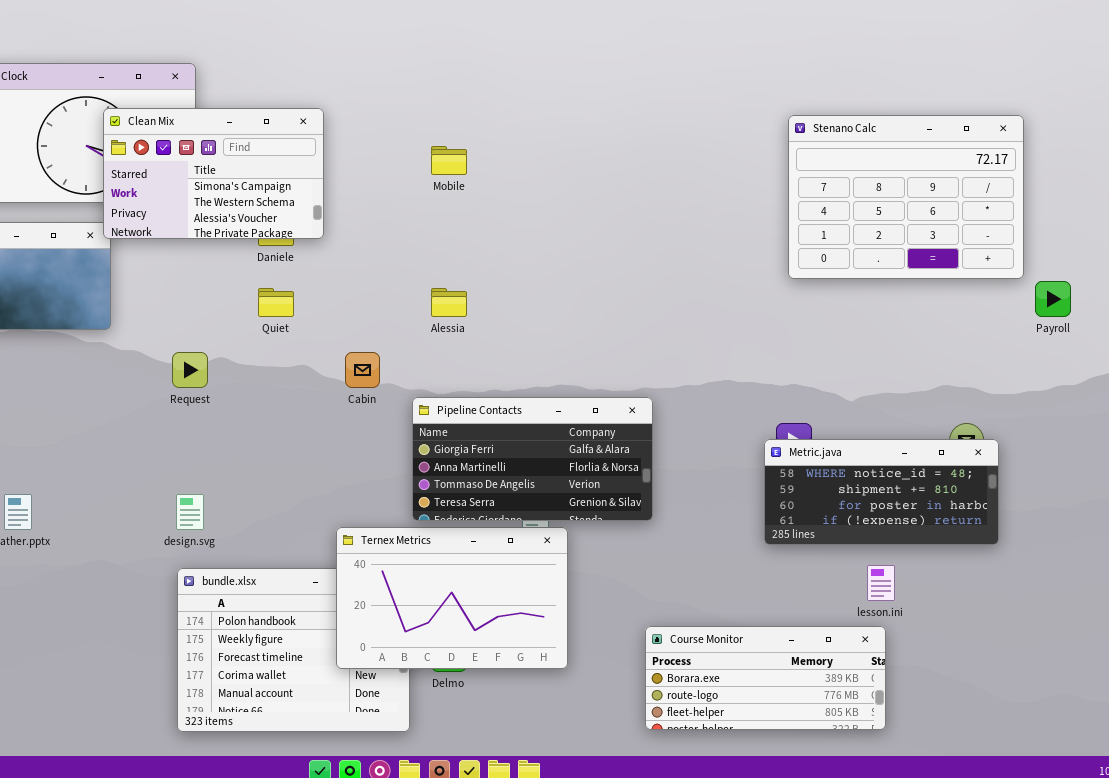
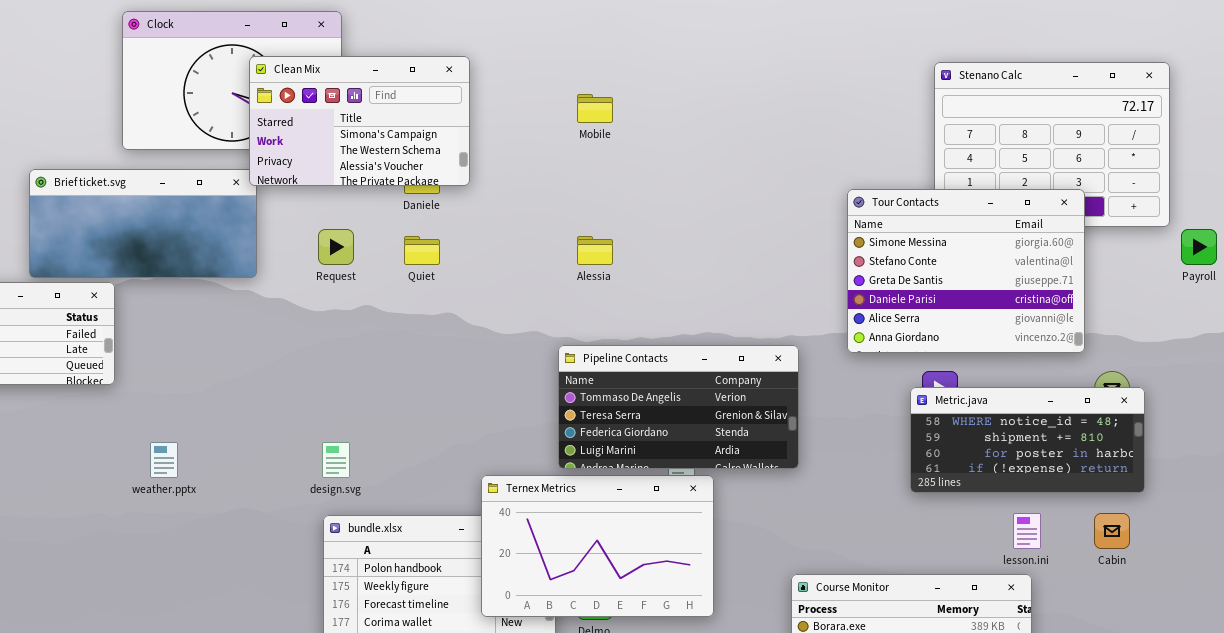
Tour Contacts: none -> [847,189,1085,353], opened
Request: [172,352,208,388] -> [318,229,354,265], moved
Cabin: [345,352,380,388] -> [1094,513,1130,549], moved
Pipeline Contacts: [412,397,653,521] -> [558,345,799,469], scrolled down 2 rows

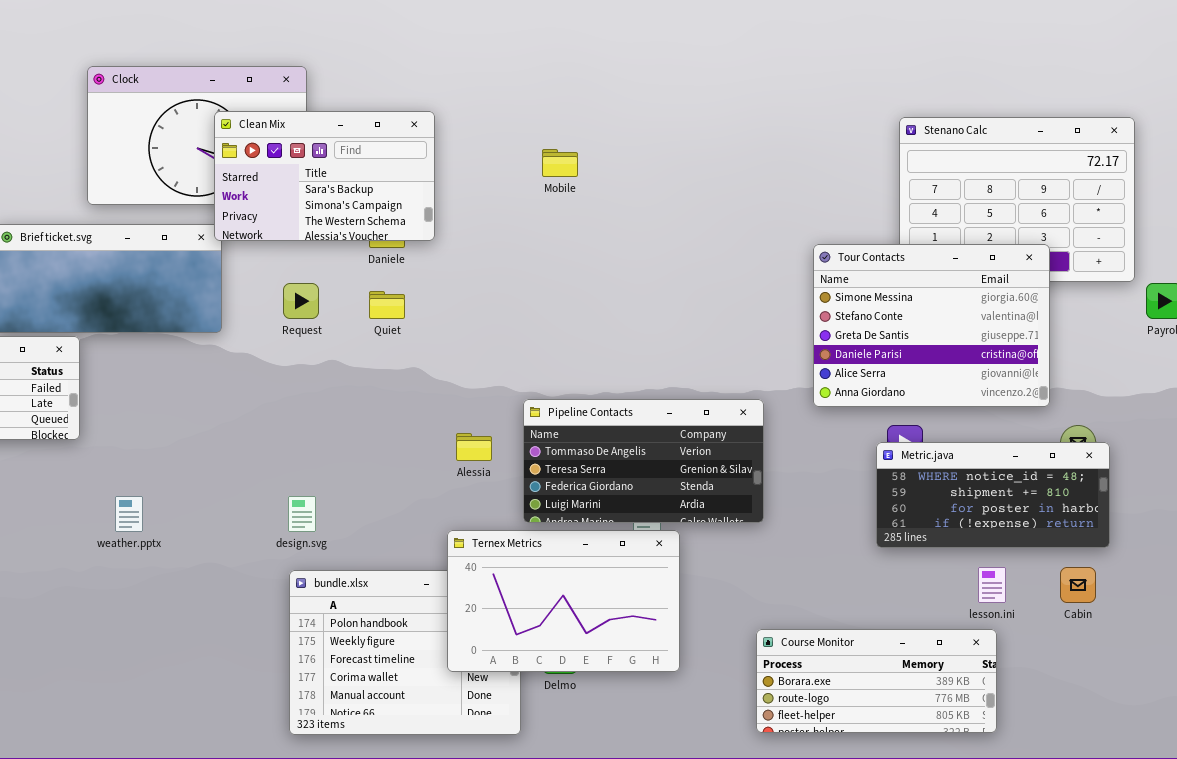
Clean Mix: [249,56,470,186] -> [214,111,435,241], scrolled up 1 row
Alessia: [577,236,613,265] -> [456,433,492,461], moved

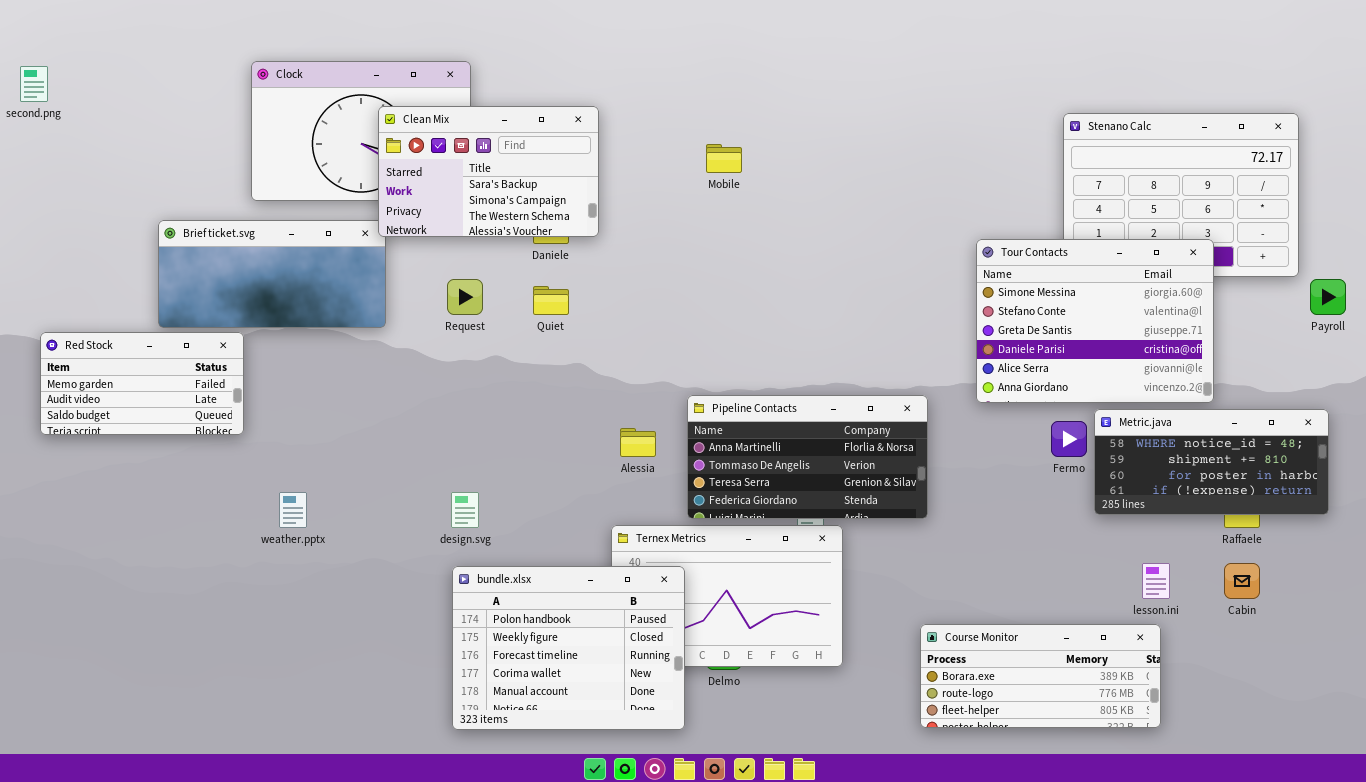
Pipeline Contacts: [523,399,764,523] -> [687,395,928,519], scrolled up 1 row
Metric.java: [876,442,1110,548] -> [1094,409,1329,515], moved
bundle.xlsx: [289,570,521,735] -> [452,566,685,730], raised

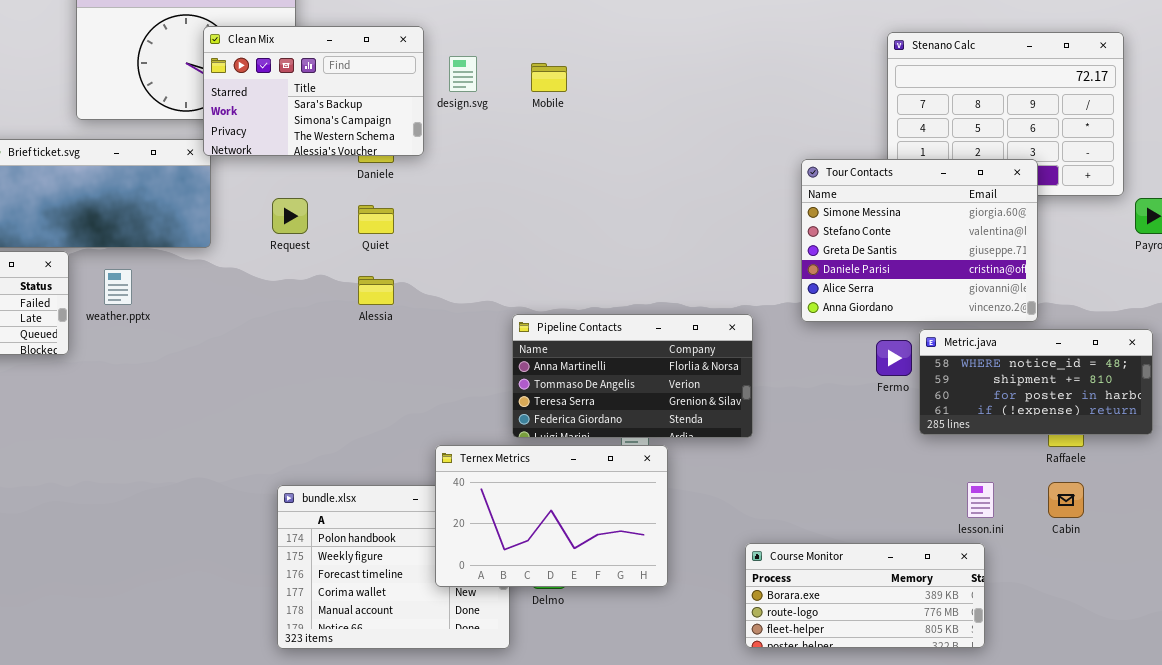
Alessia: [620,428,656,457] -> [358,276,394,305], moved
weather.pptx: [279,492,307,528] -> [104,269,132,305], moved
design.svg: [451,492,479,528] -> [449,56,477,92], moved
Ternex Metrics: [611,525,843,667] -> [435,445,668,587], raised

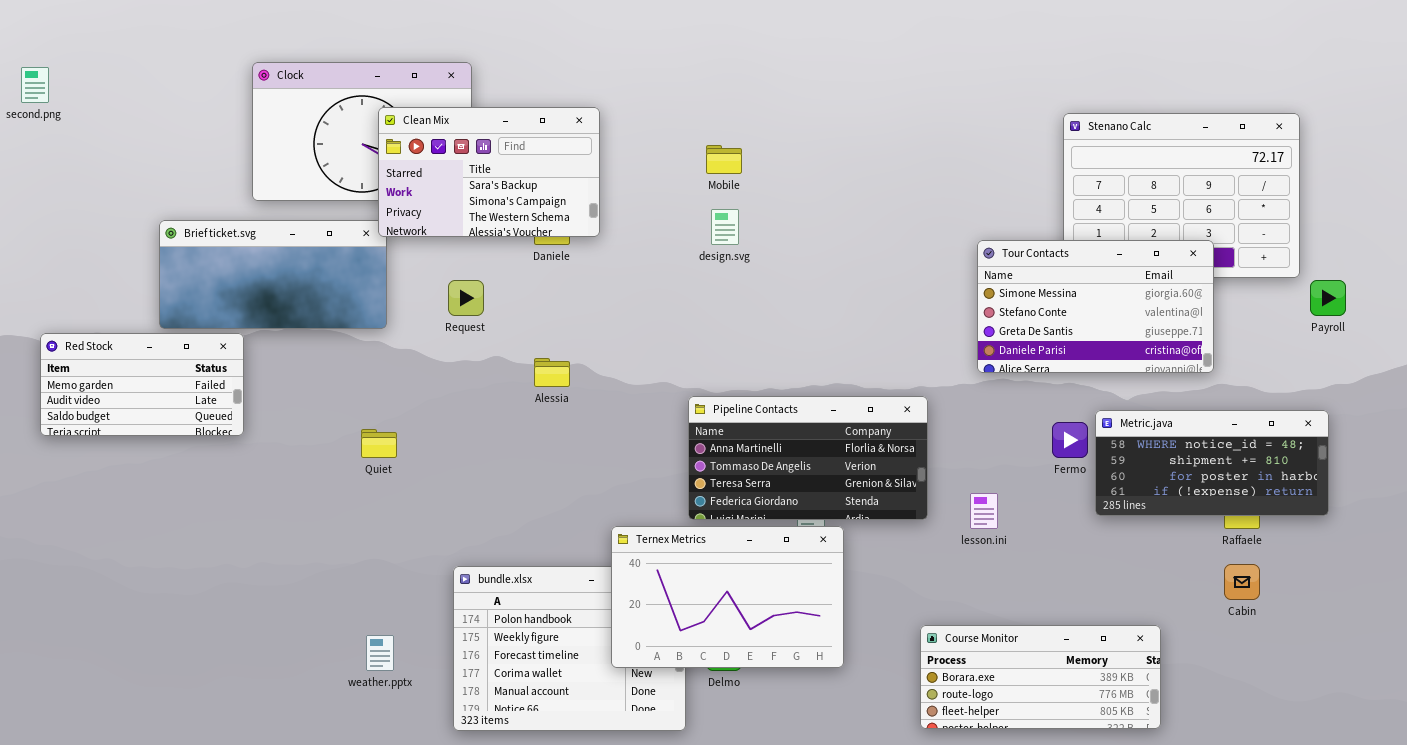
design.svg: [449,56,477,92] -> [711,209,739,245], moved
Tour Contacts: [801,159,1038,322] -> [977,240,1214,373], resized
Quiet: [358,205,394,234] -> [361,429,397,458], moved
weather.pptx: [104,269,132,305] -> [366,635,394,671], moved
lesson.ini: [967,482,994,518] -> [970,493,998,529], moved

